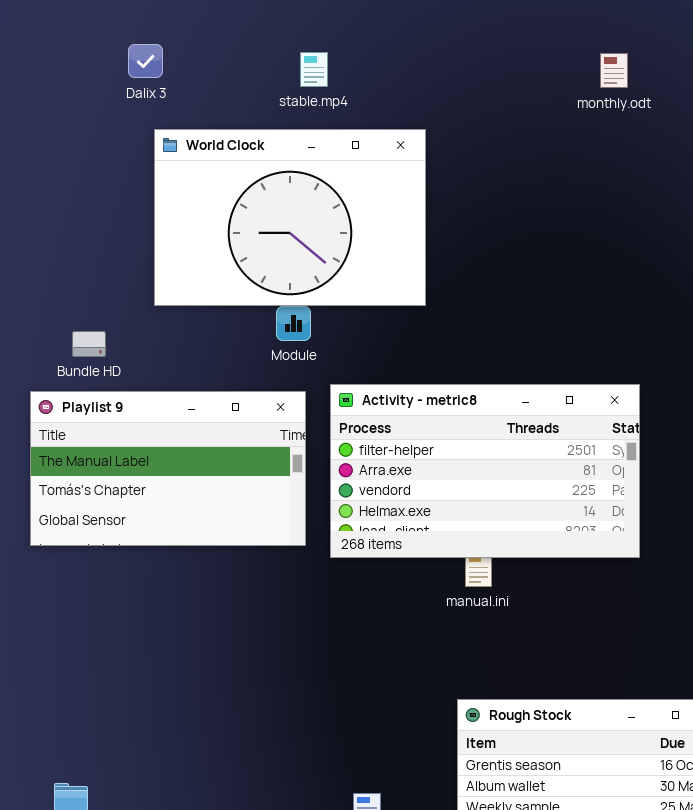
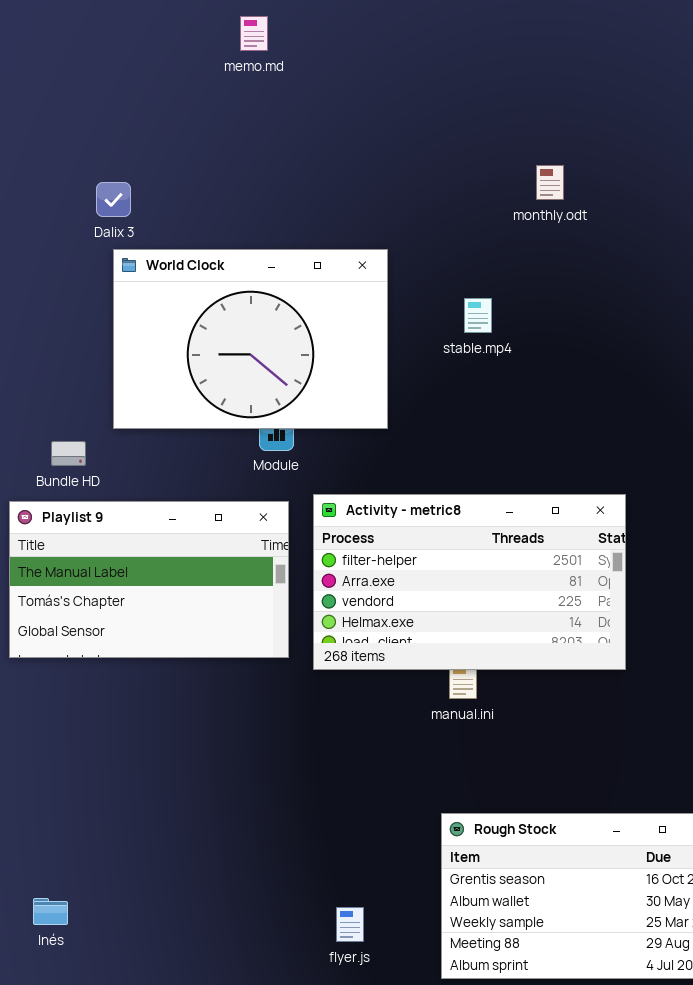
Dalix 3: [128,44,163,78] -> [96,182,131,217], moved
stable.mp4: [300,52,328,87] -> [464,298,492,333], moved
monthly.odt: [600,53,628,88] -> [536,165,564,200], moved
World Clock: [154,129,426,306] -> [113,249,388,429], moved

